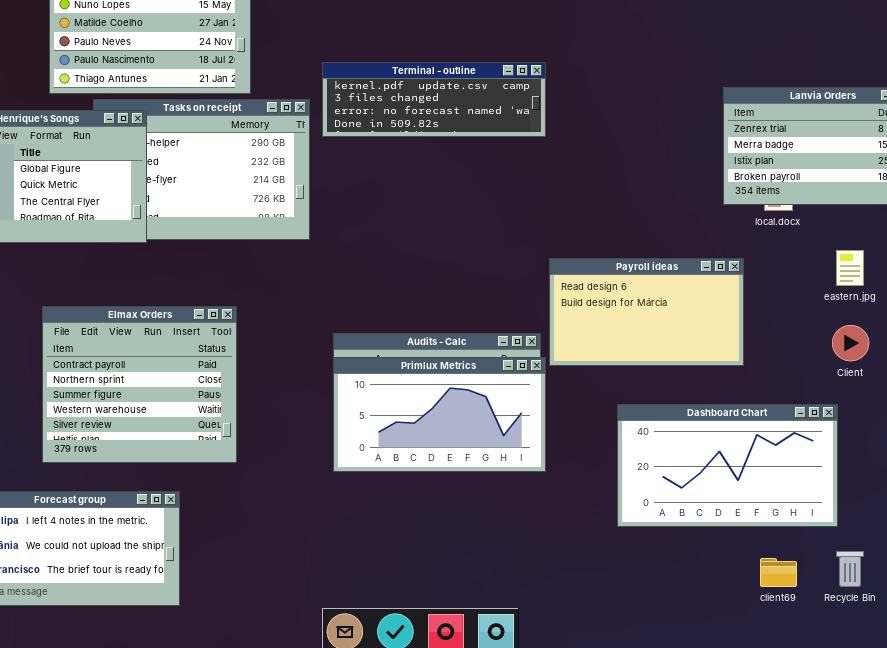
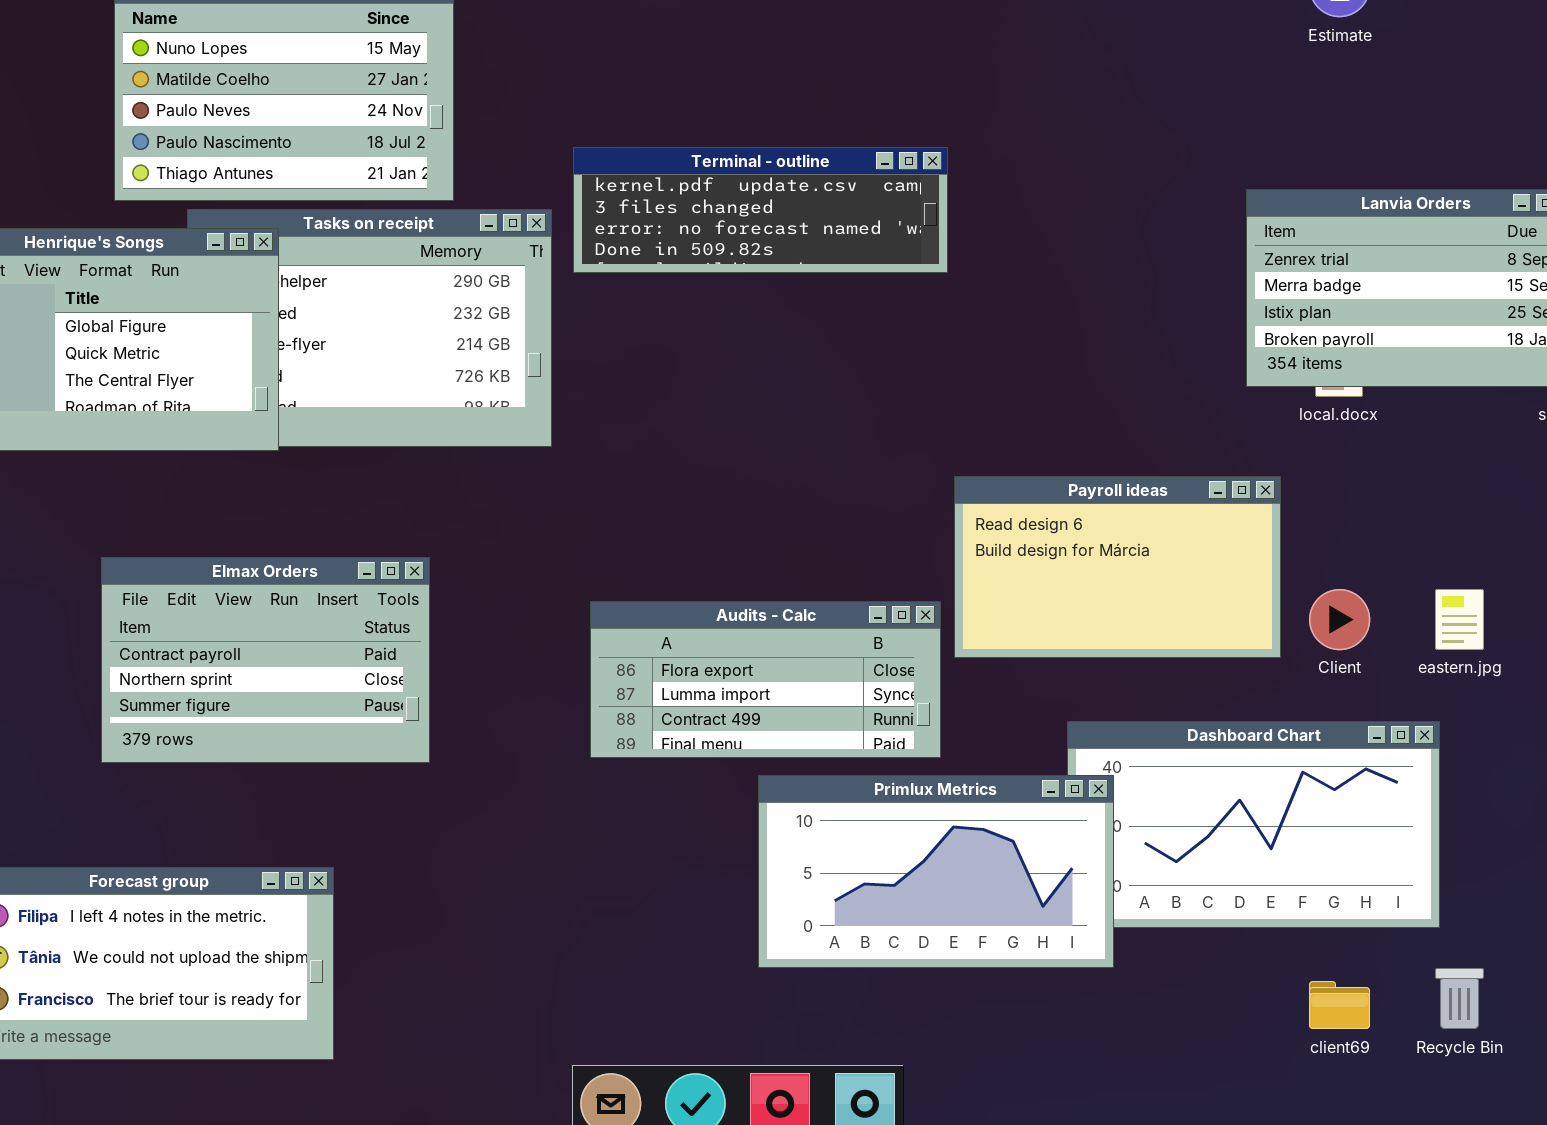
eastern.jpg: [836,250,864,286] -> [1435,589,1484,650], moved
Elmax Orders: [42,306,237,463] -> [101,557,430,763], resized
Client: [832,325,869,361] -> [1309,589,1370,650], moved
Primlux Metrics: [333,357,546,472] -> [758,775,1114,968], moved

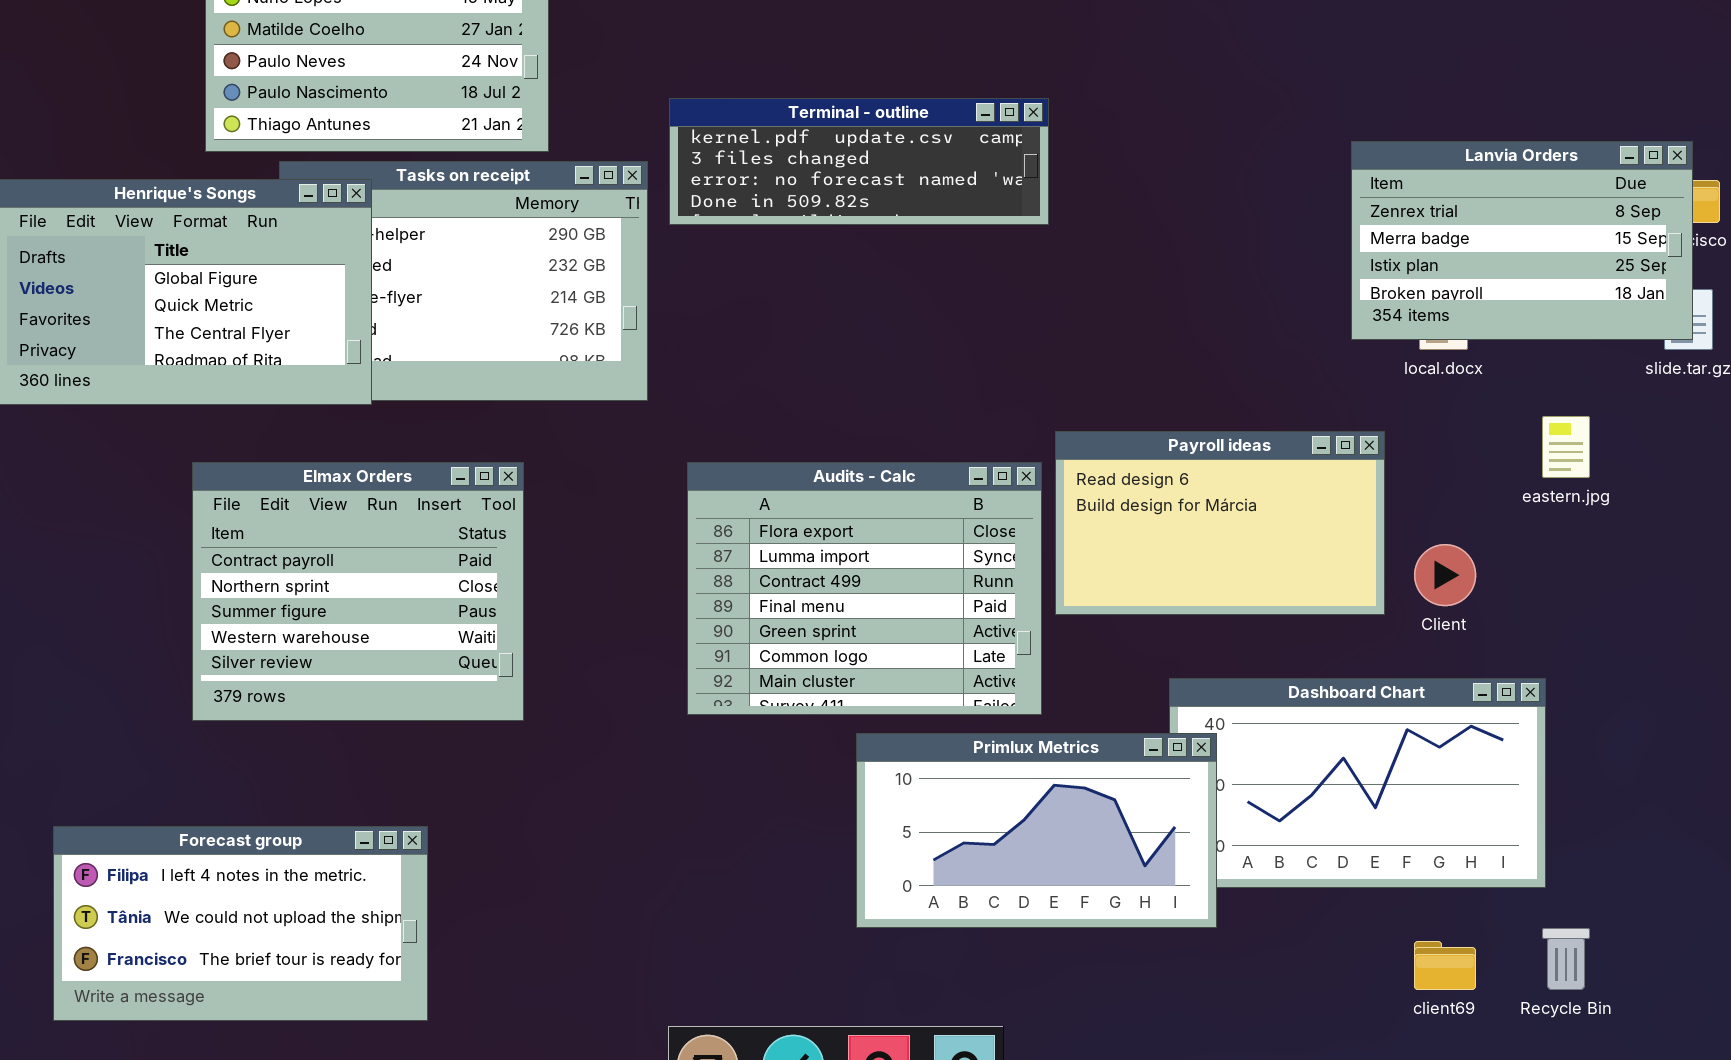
Elmax Orders: [101,557,430,763] -> [192,462,524,721], resized
eastern.jpg: [1435,589,1484,650] -> [1542,416,1590,478], moved
Audits - Calc: [590,601,941,758] -> [687,462,1042,715], resized

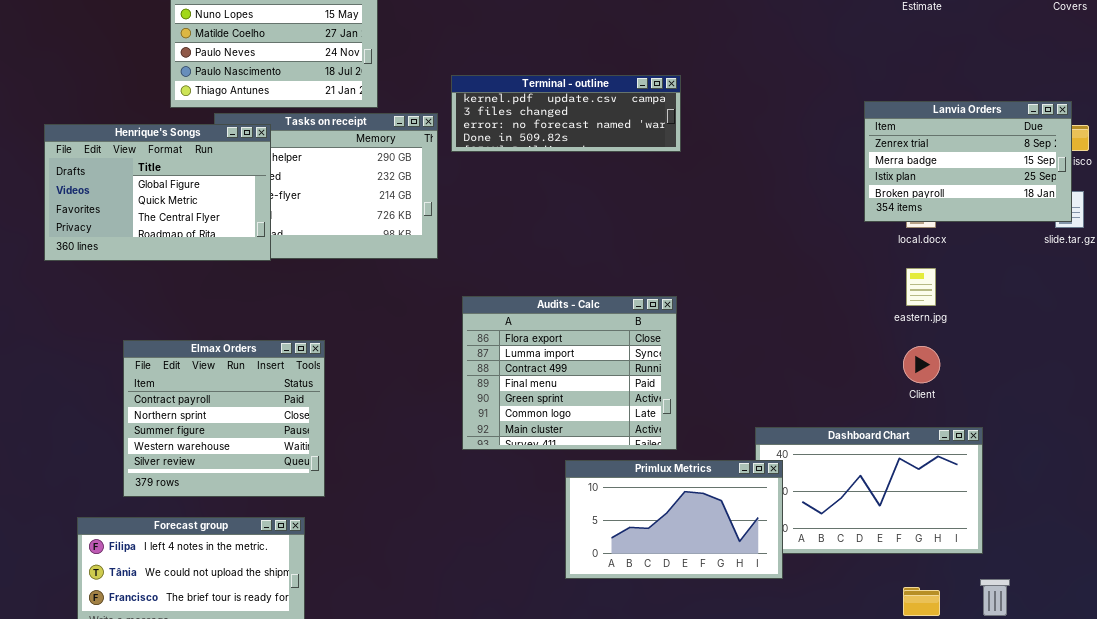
eastern.jpg: [1542,416,1590,478] -> [906,268,936,306], moved
Payroll ideas: [1055,431,1385,615] -> none, closed
Elmax Orders: [192,462,524,721] -> [123,340,325,497], moved

